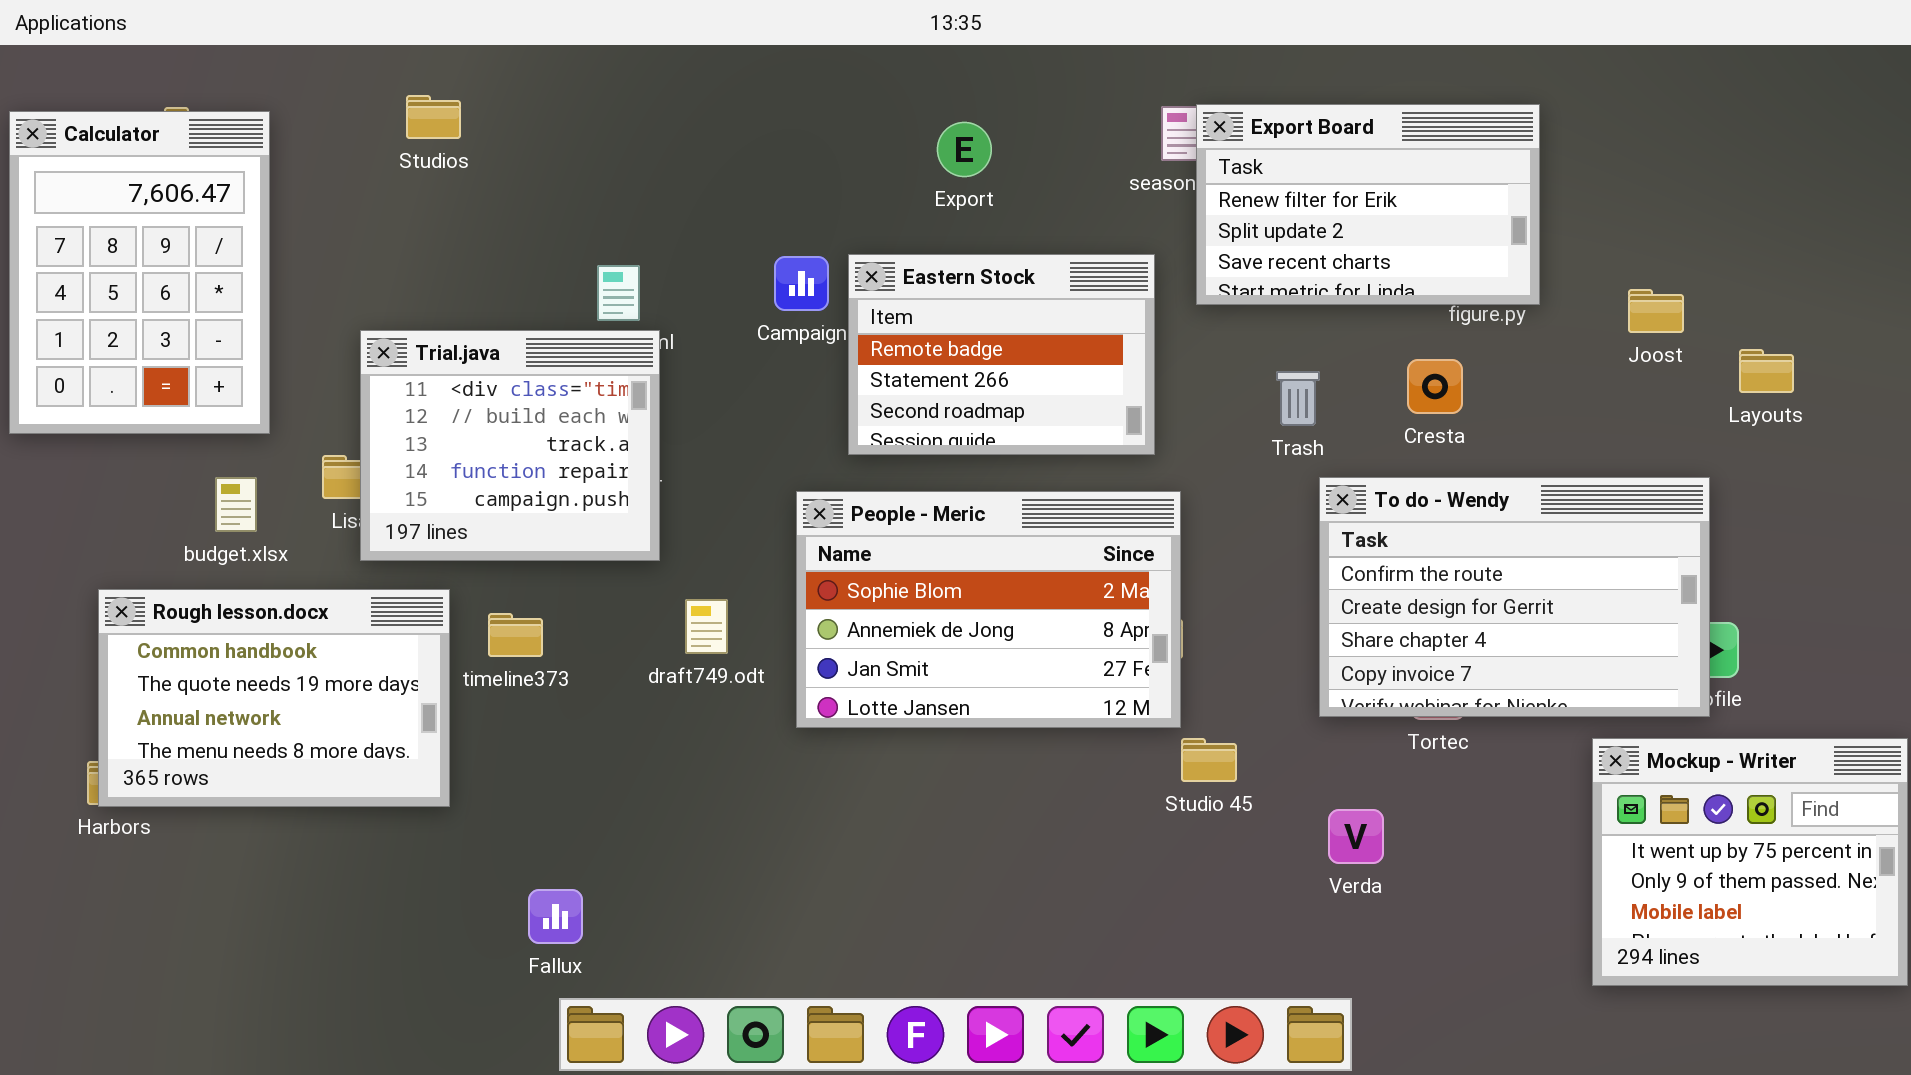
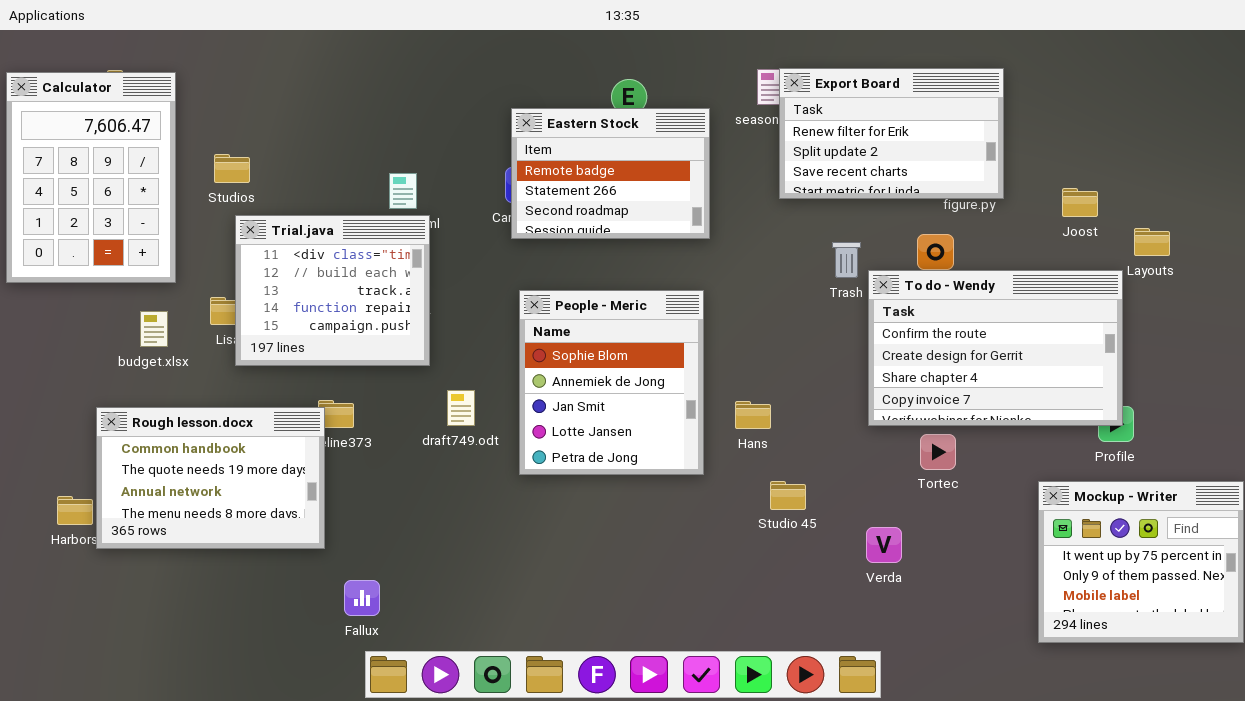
Studios: [406,95,461,139] -> [214,154,250,183], moved
Eastern Stock: [848,254,1155,455] -> [511,108,710,239], moved
To do - Wendy: [1319,477,1710,717] -> [868,270,1123,426], moved
People - Meric: [796,491,1181,728] -> [519,290,704,475], resized
Rough lesson.docx: [98,589,450,807] -> [96,407,325,549], moved

